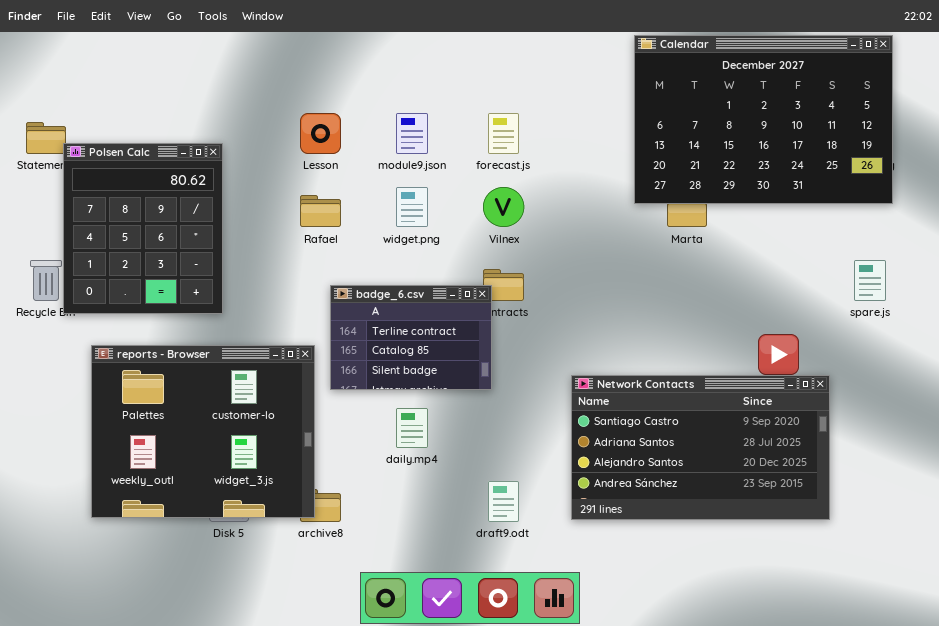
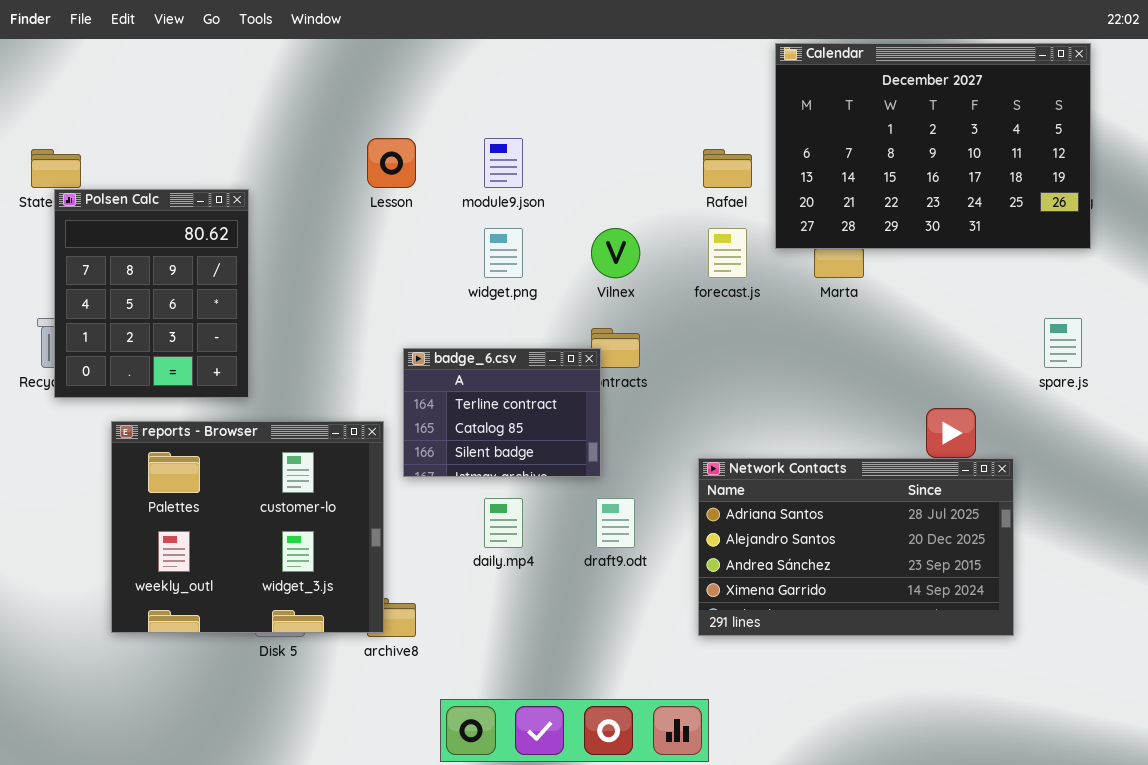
forecast.js: [488,113,519,154] -> [708,228,747,278], moved
Polsen Calc: [63,143,223,314] -> [54,189,249,398], moved
Rafael: [300,195,341,227] -> [703,149,752,188], moved
Network Contacts: [571,375,830,520] -> [698,458,1014,636], scrolled down 1 row
draft9.odt: [488,481,519,522] -> [596,498,635,548], moved

